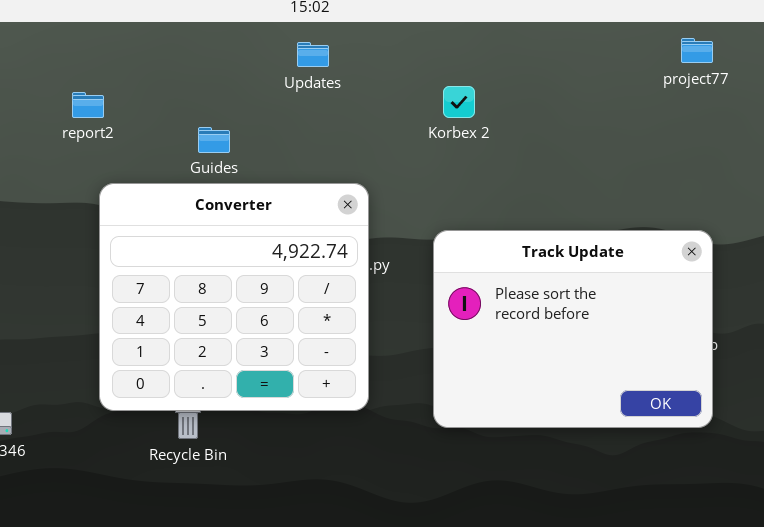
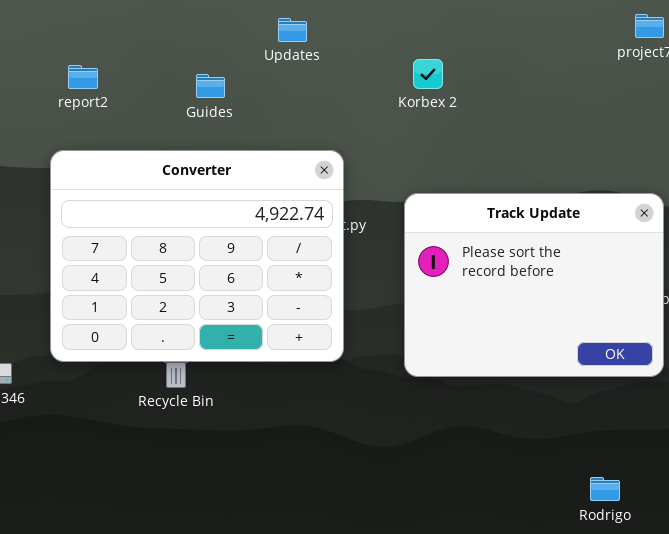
Guides: [198,127,230,153] -> [196,74,225,98], moved
Converter: [99,183,369,411] -> [50,150,344,362], resized

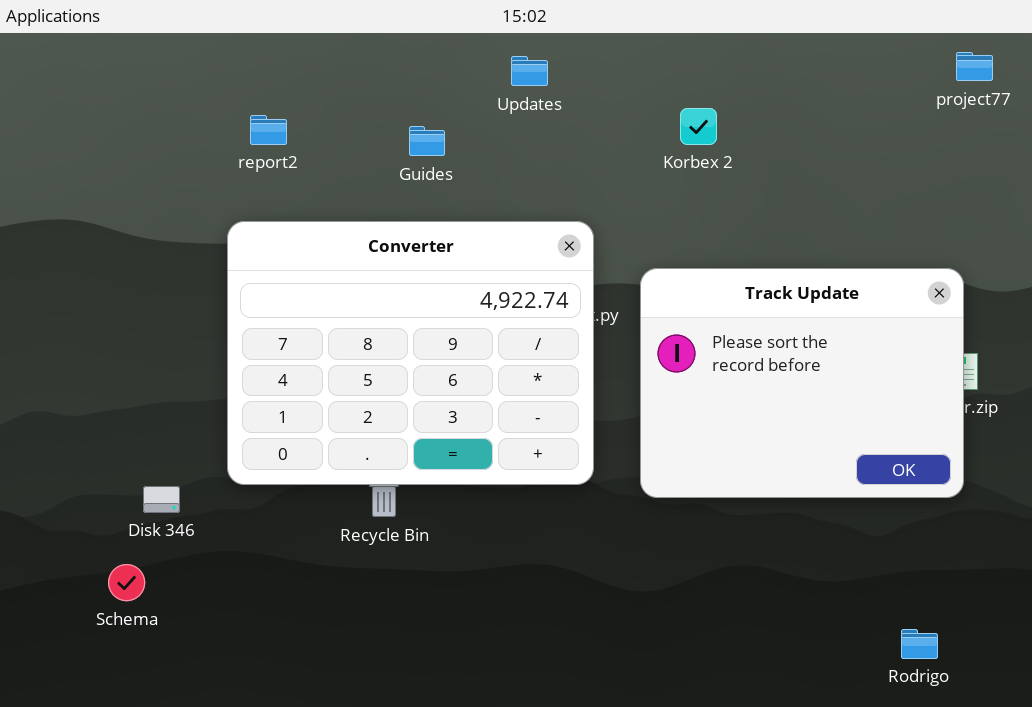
Track Update: [404,193,664,377] -> [640,268,964,498], moved

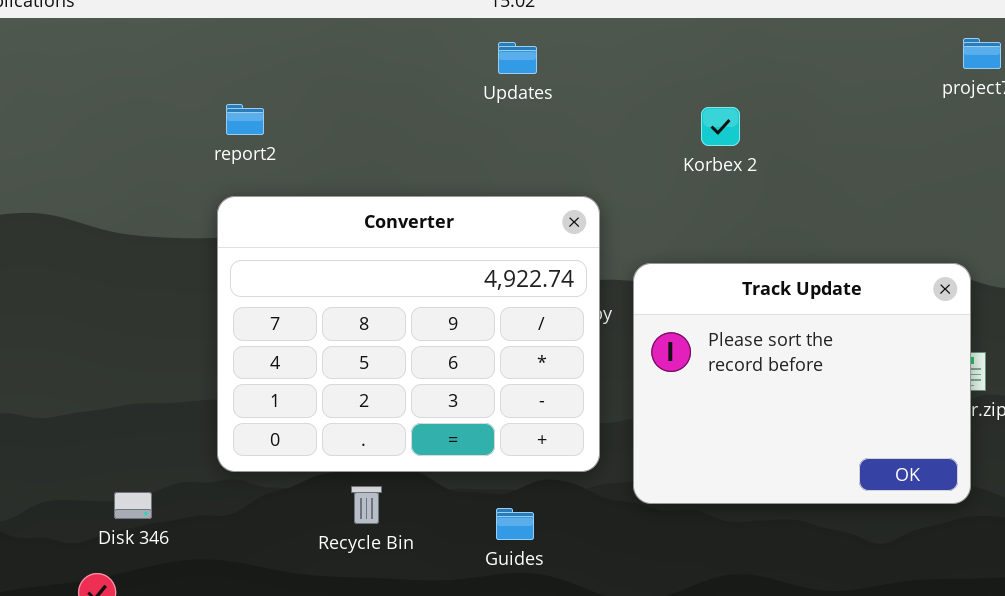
Korbex 2: [680,108,717,145] -> [701,107,740,146], moved
Guides: [409,126,445,156] -> [496,508,534,540], moved
Converter: [227,221,594,485] -> [217,196,600,472], moved

